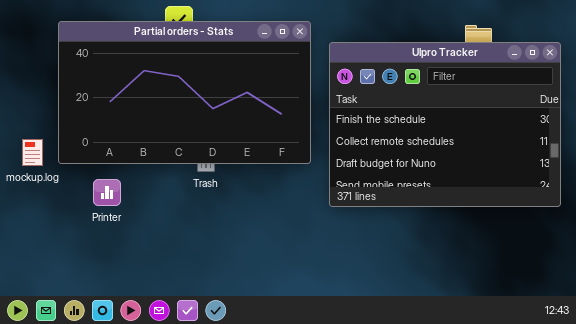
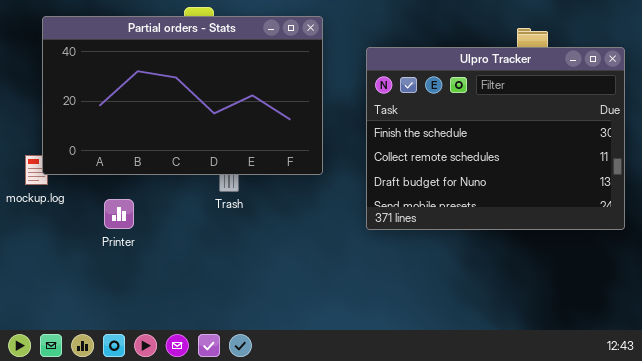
Partial orders - Stats: [58,21,311,164] -> [42,16,323,175], moved

